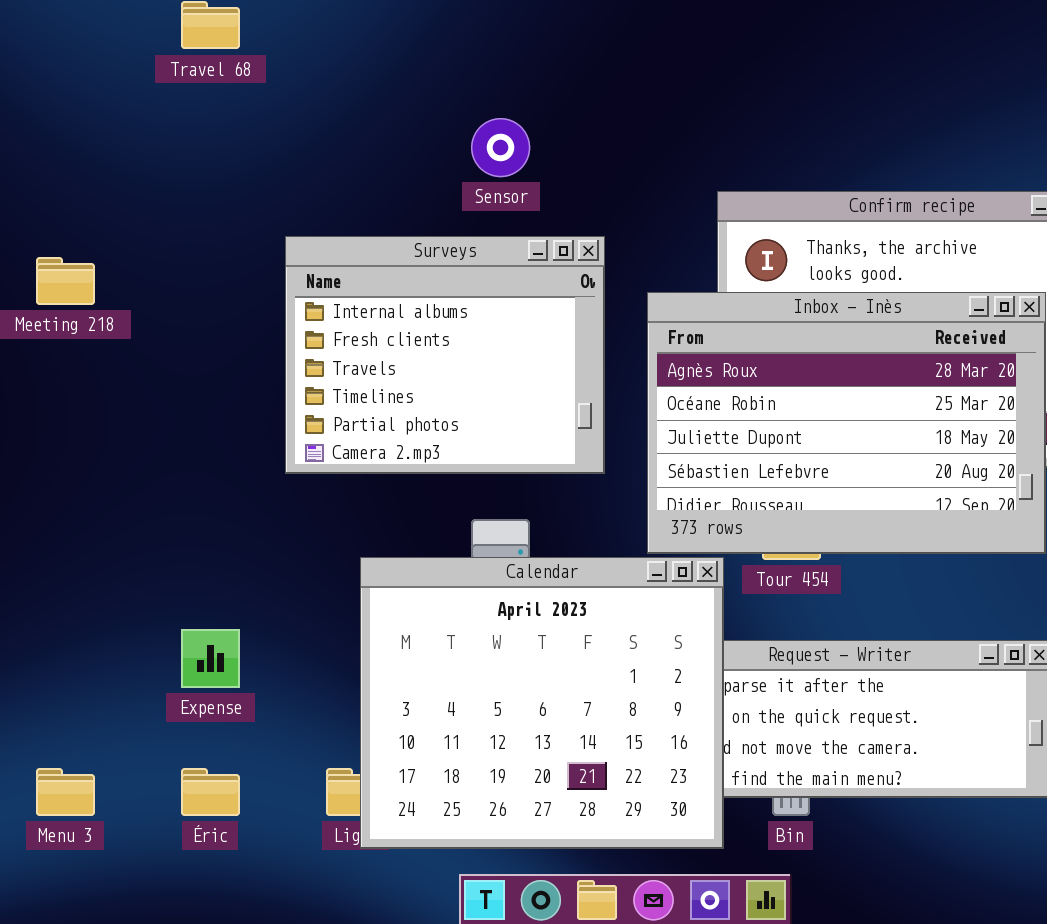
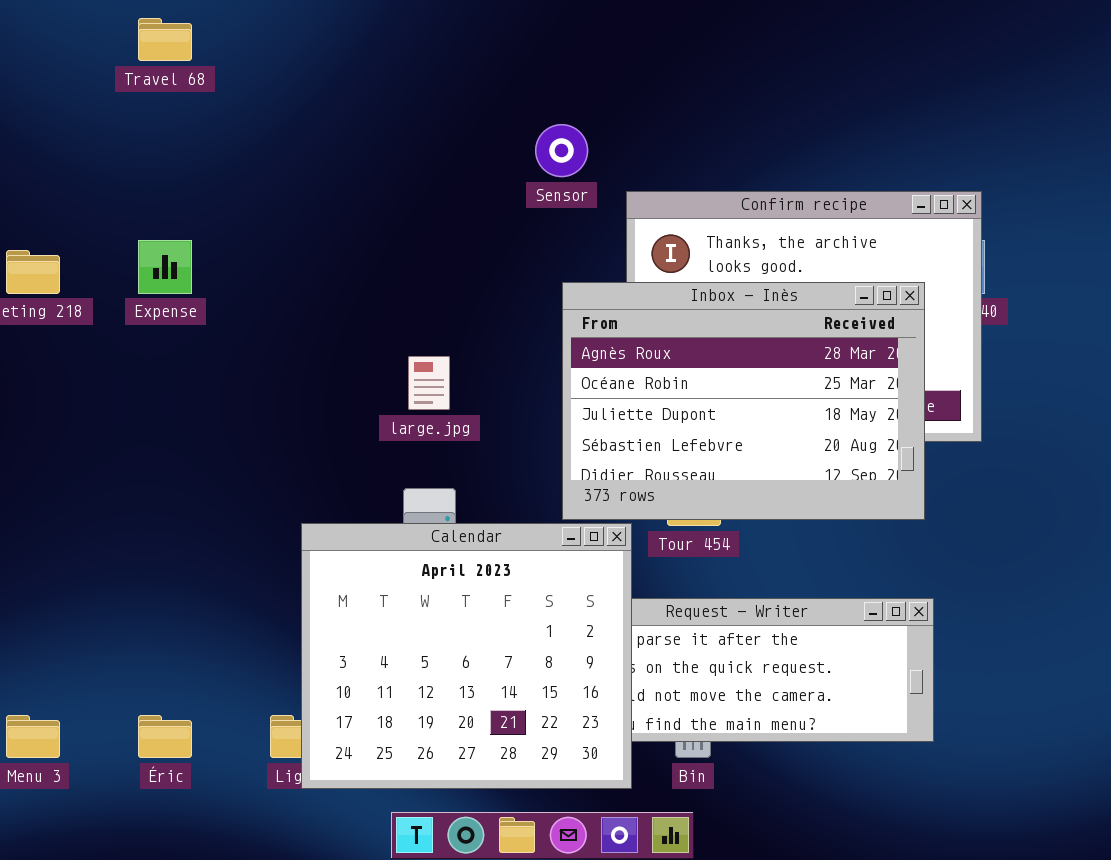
Sensor: [471,118,530,177] -> [535,124,588,177], moved
Surveys: [285,236,605,474] -> none, closed
Expense: [181,629,240,688] -> [138,240,192,294], moved

